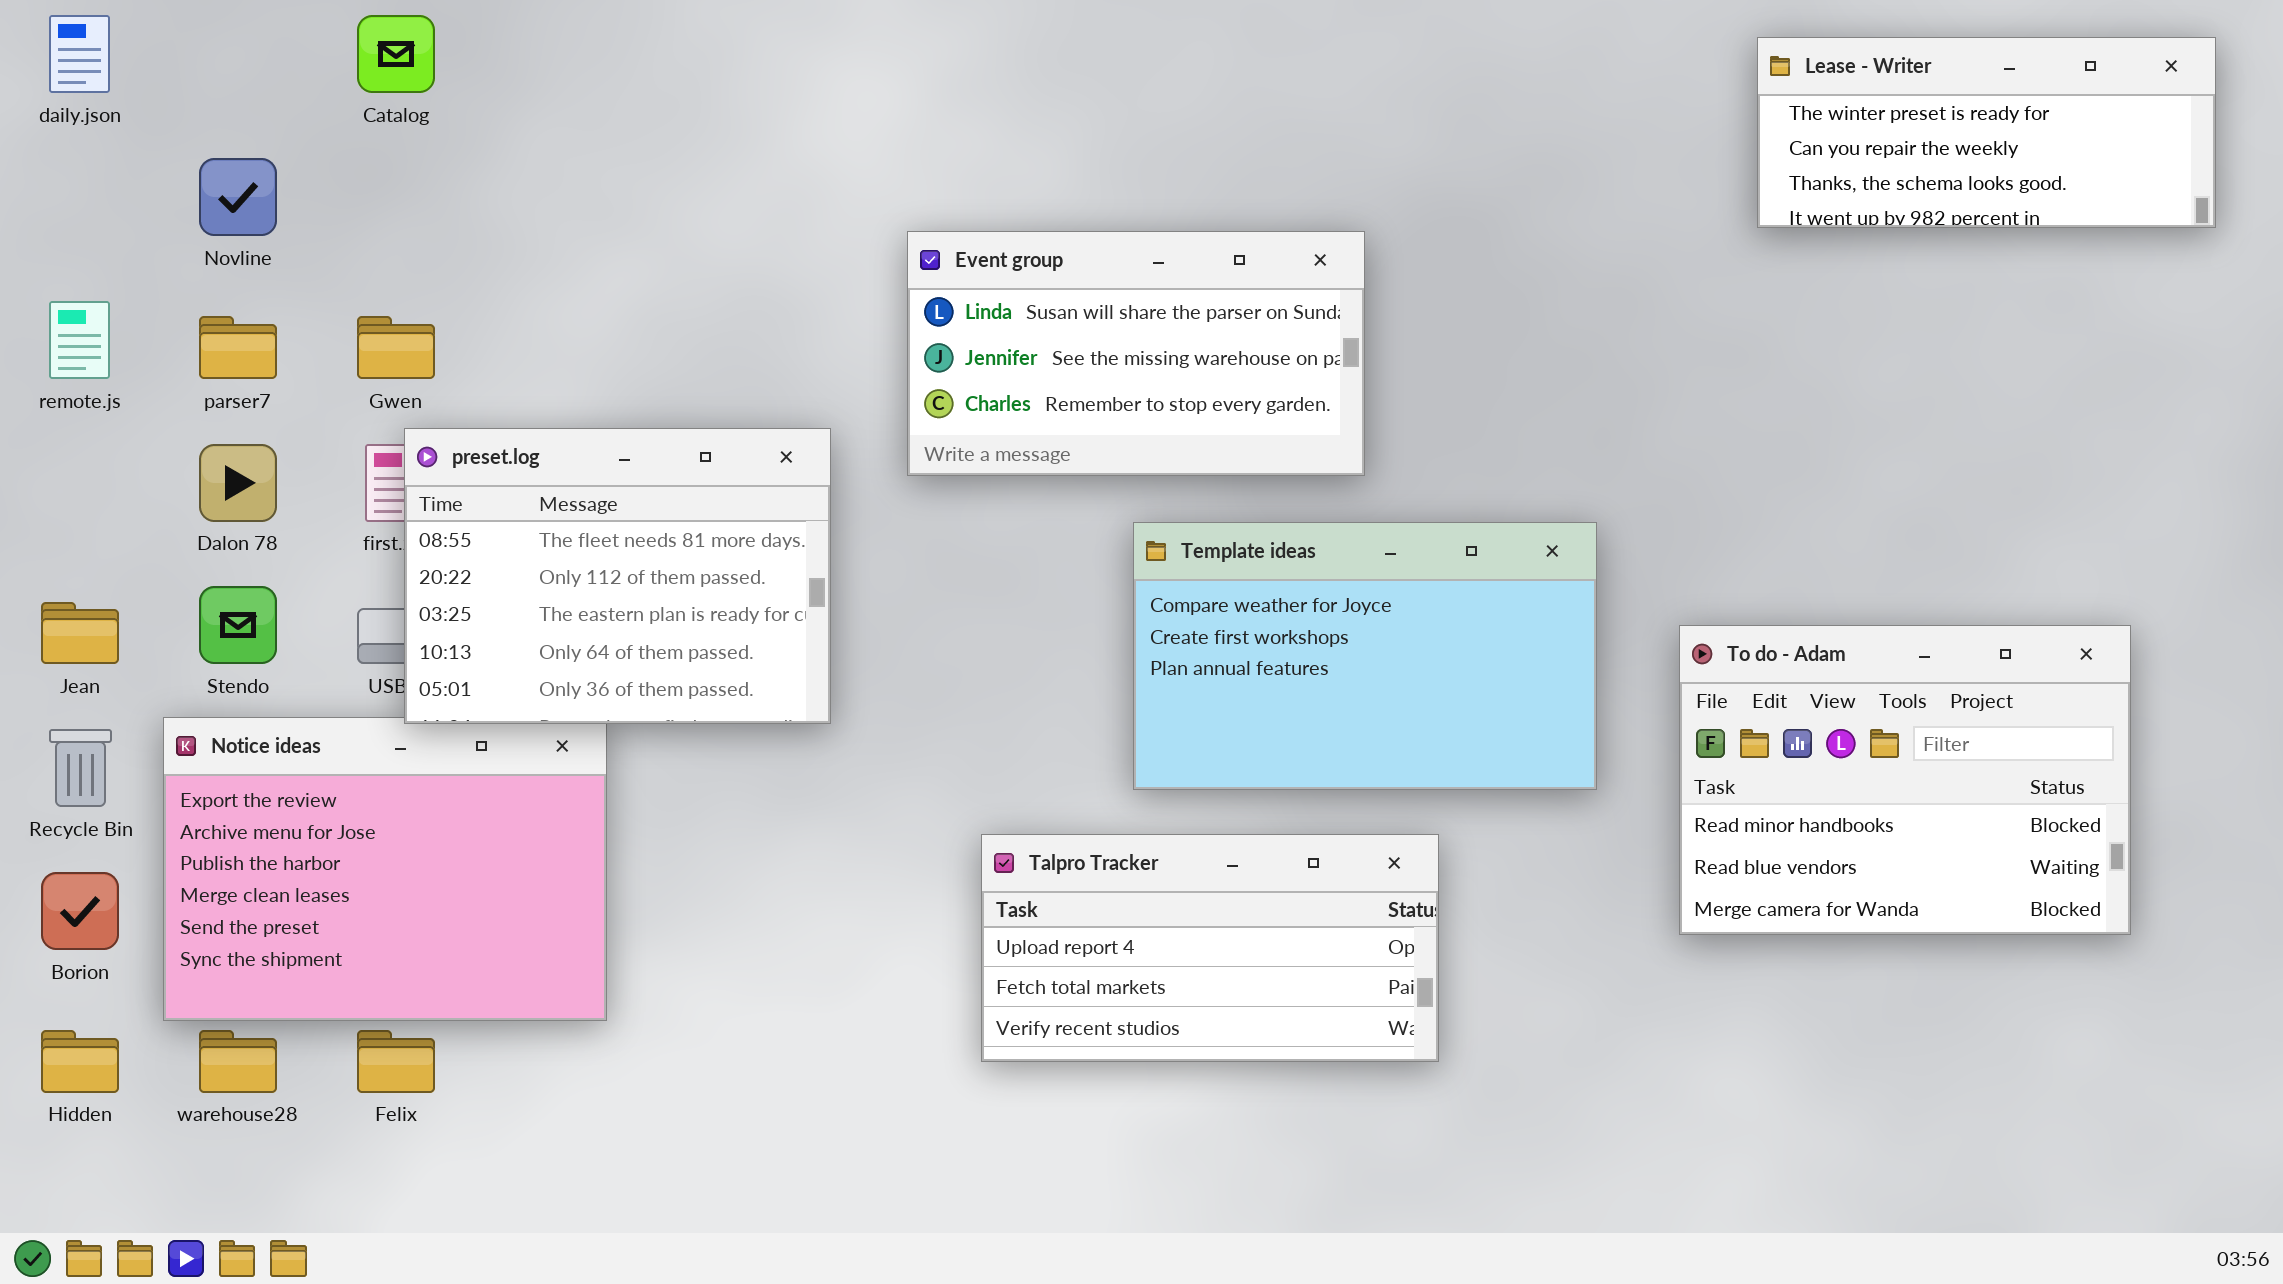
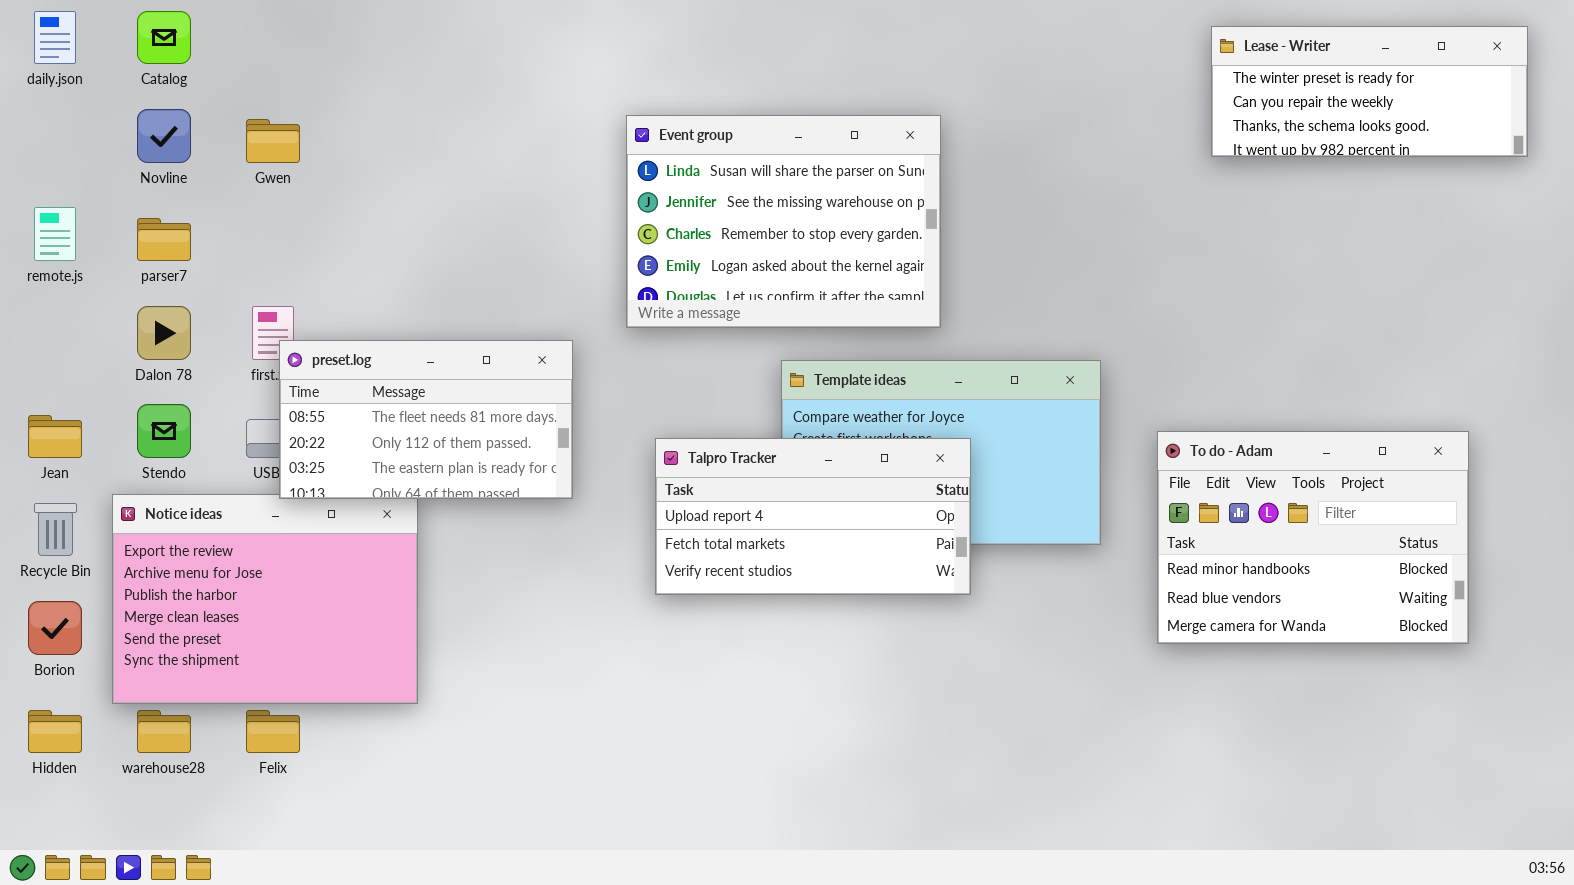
Catalog: [357,15,435,93] -> [137,11,191,64], moved
Event group: [907,231,1365,476] -> [626,115,941,328], resized
Gwen: [357,316,435,379] -> [246,119,300,163], moved
preset.log: [404,428,831,724] -> [279,340,573,499], resized
Talpro Tracker: [981,834,1439,1062] -> [655,438,971,595], moved

